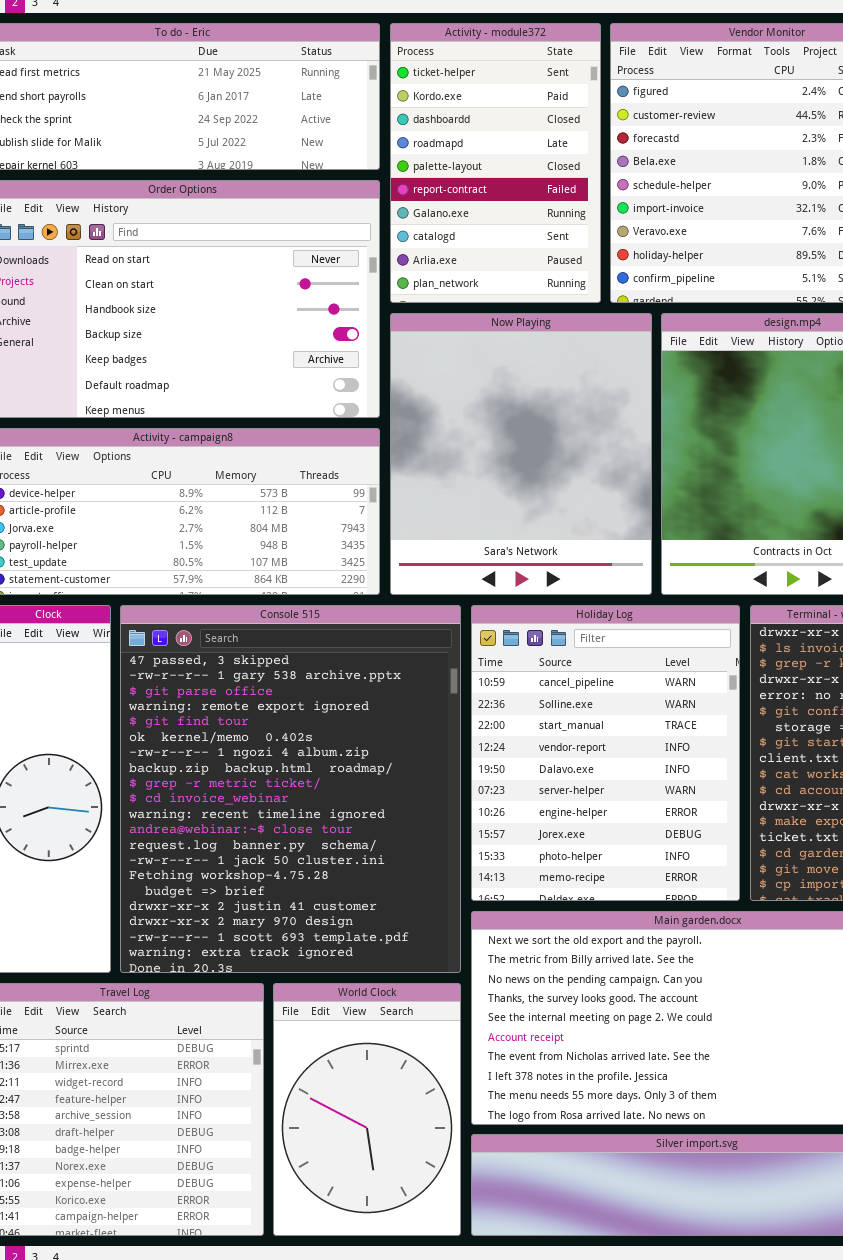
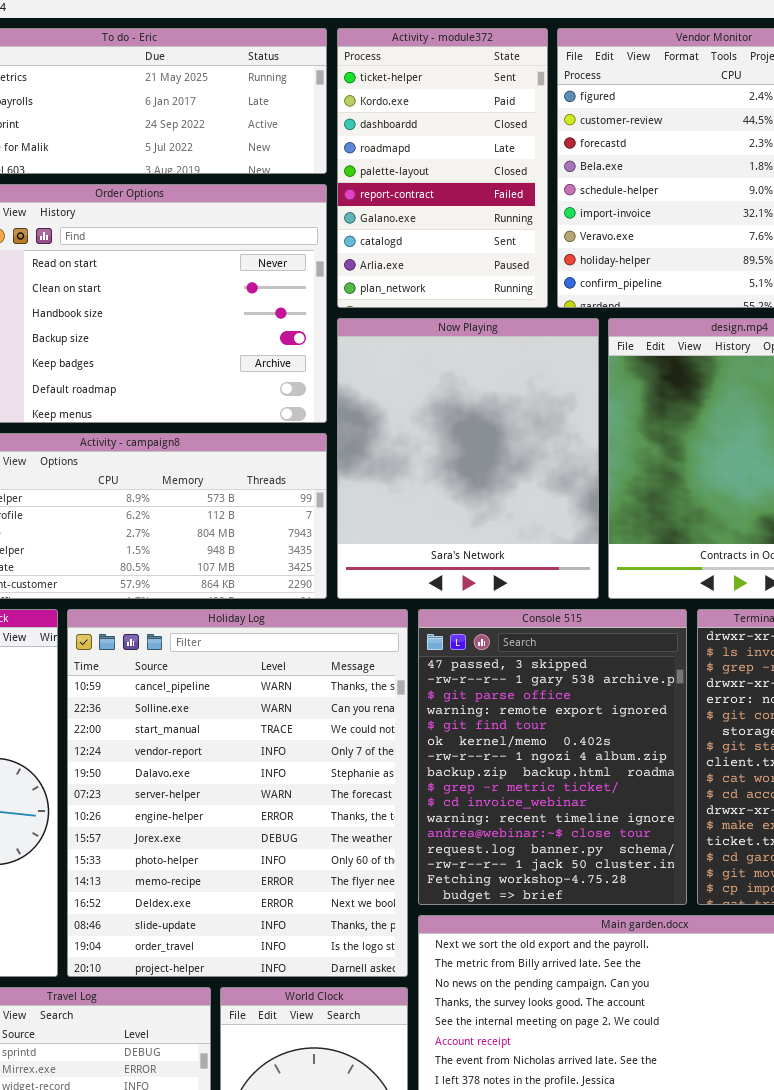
Console 515: [120,605,461,973] -> [418,609,687,905], moved, resized
Holiday Log: [471,605,740,901] -> [67,609,408,977], moved, resized

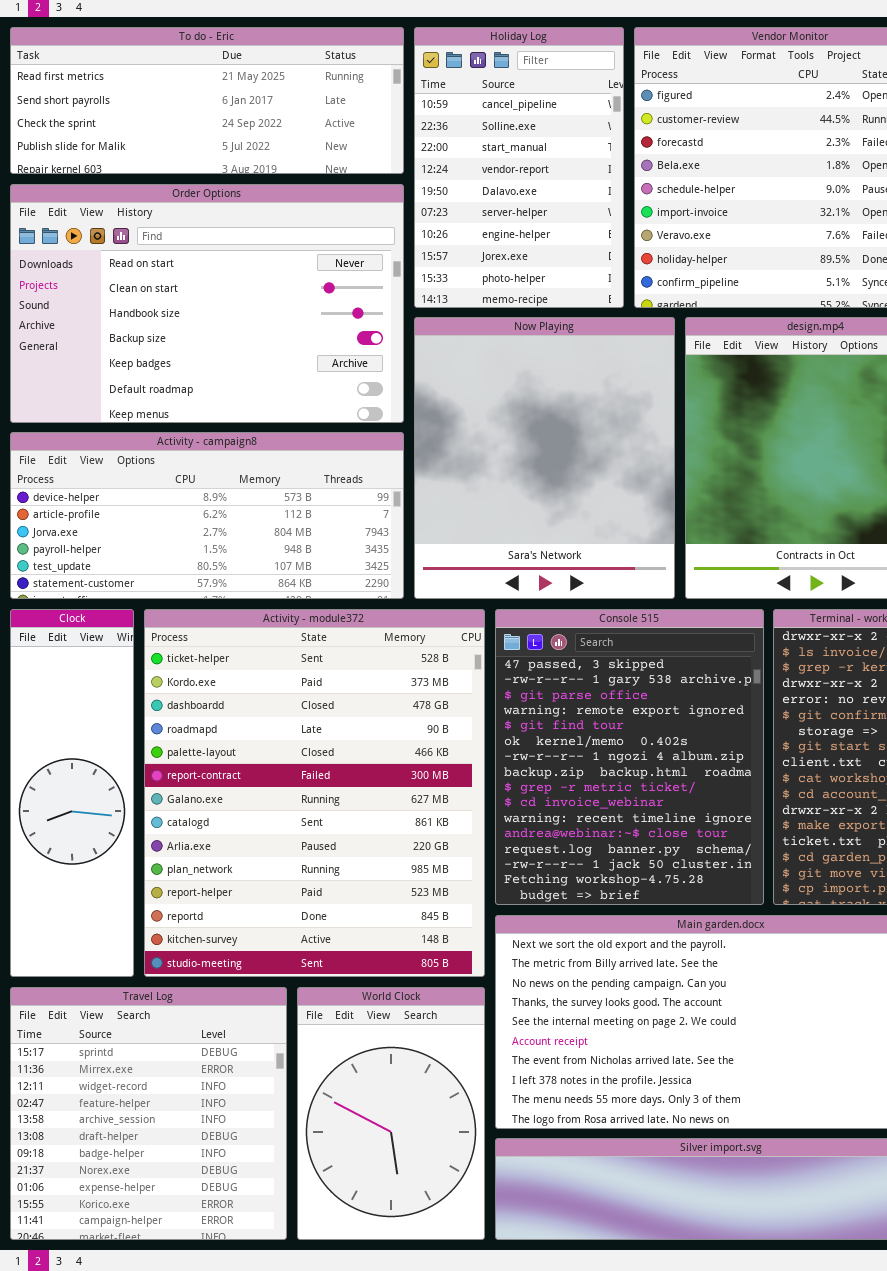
Activity - module372: [337,28,548,308] -> [144,609,485,977], moved, resized
Holiday Log: [67,609,408,977] -> [414,27,624,308], moved, resized

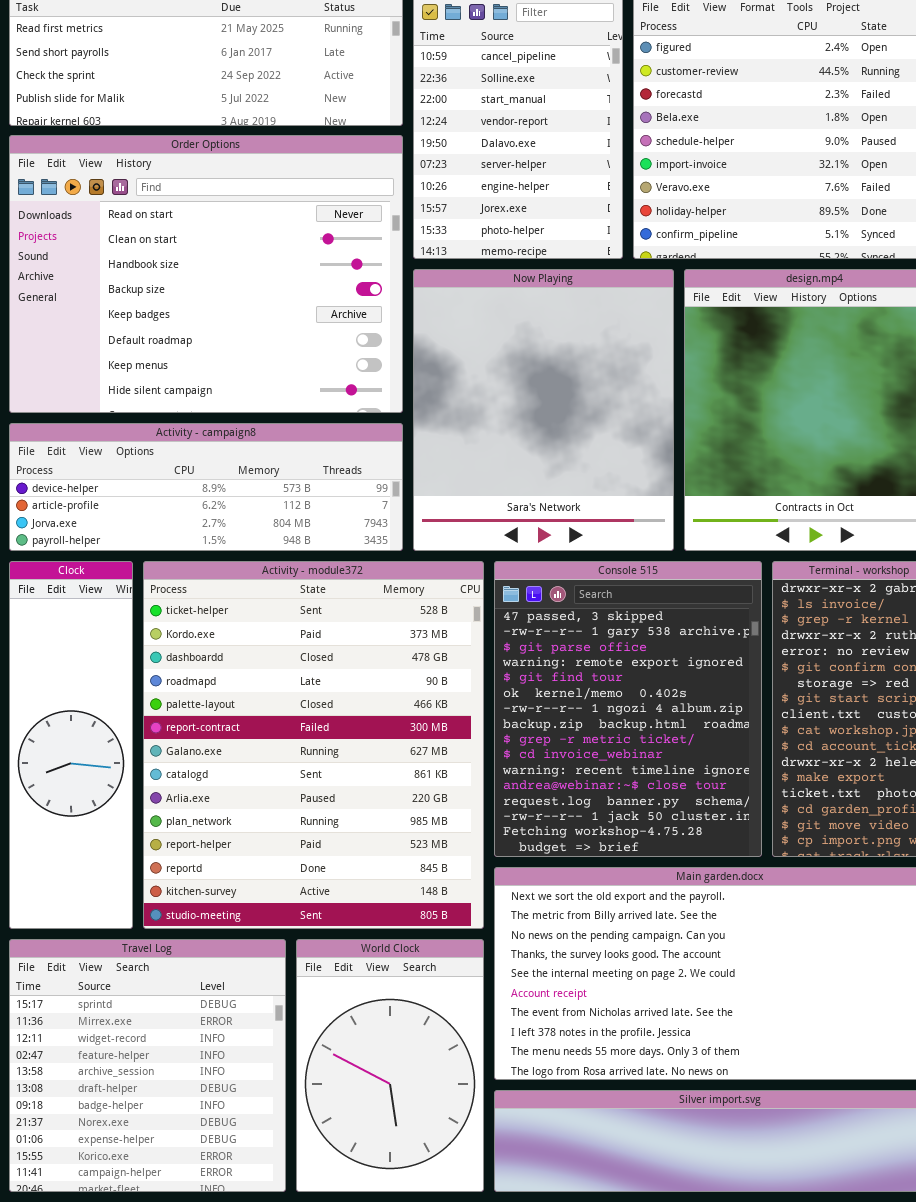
Order Options: [10,184,404,423] -> [9,135,403,413], resized
Activity - campaign8: [10,432,404,599] -> [9,423,403,551], resized

